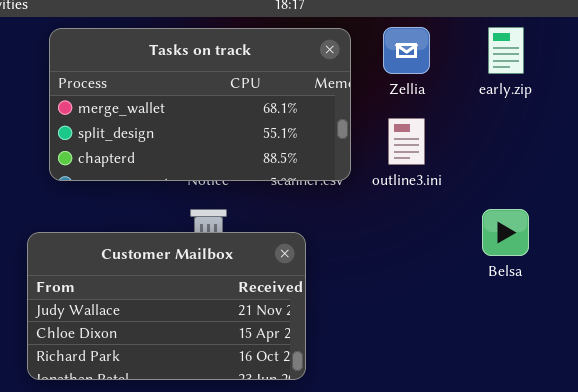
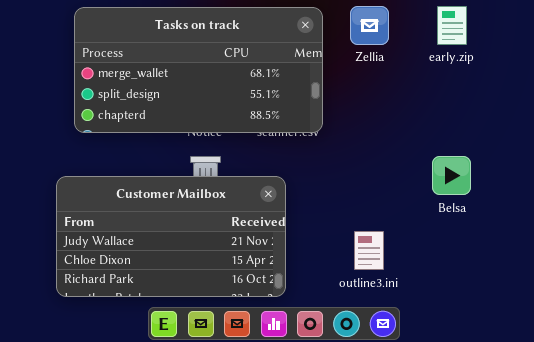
outline3.ini: [388,118,425,165] -> [354,231,384,270], moved

